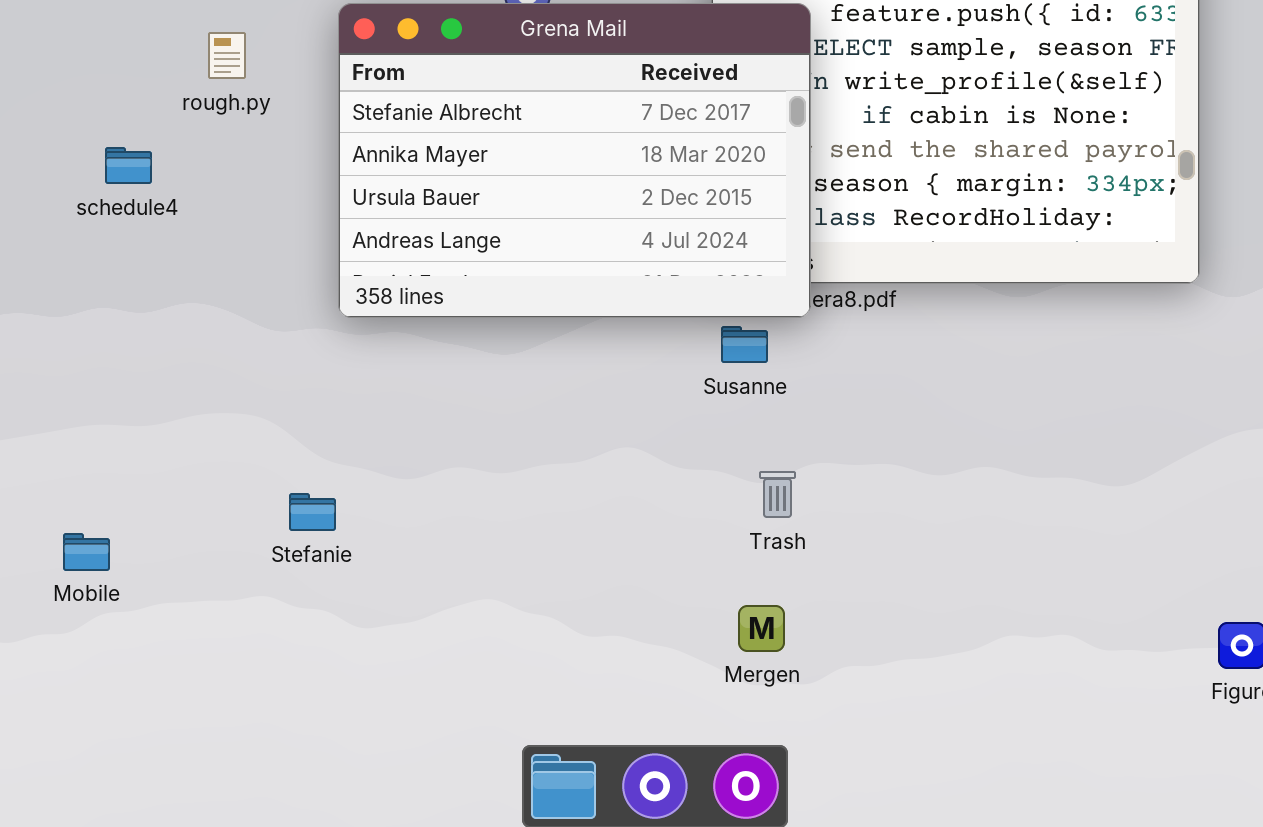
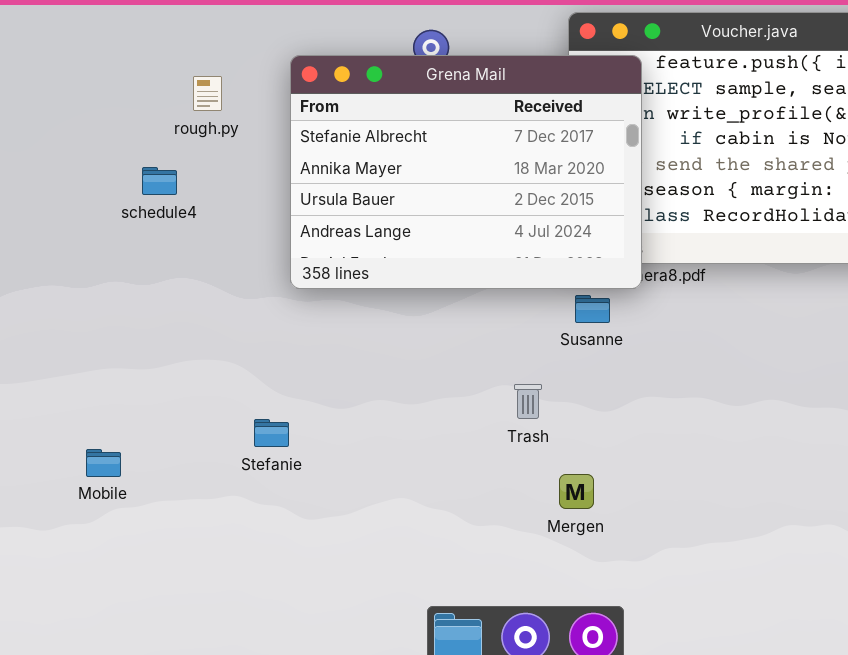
schedule4: [105,147,152,184] -> [142,167,177,195], moved
Trash: [759,471,796,518] -> [514,384,542,419], moved
Mergen: [738,605,785,652] -> [559,474,594,509], moved

